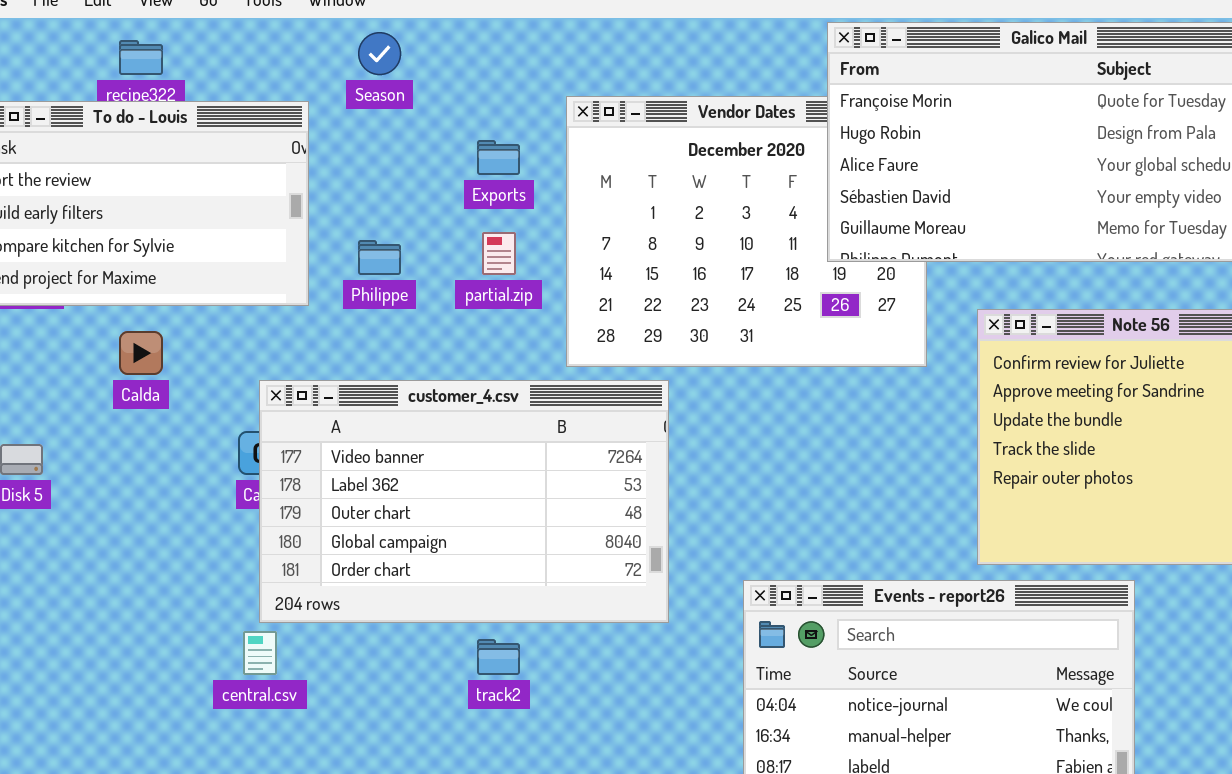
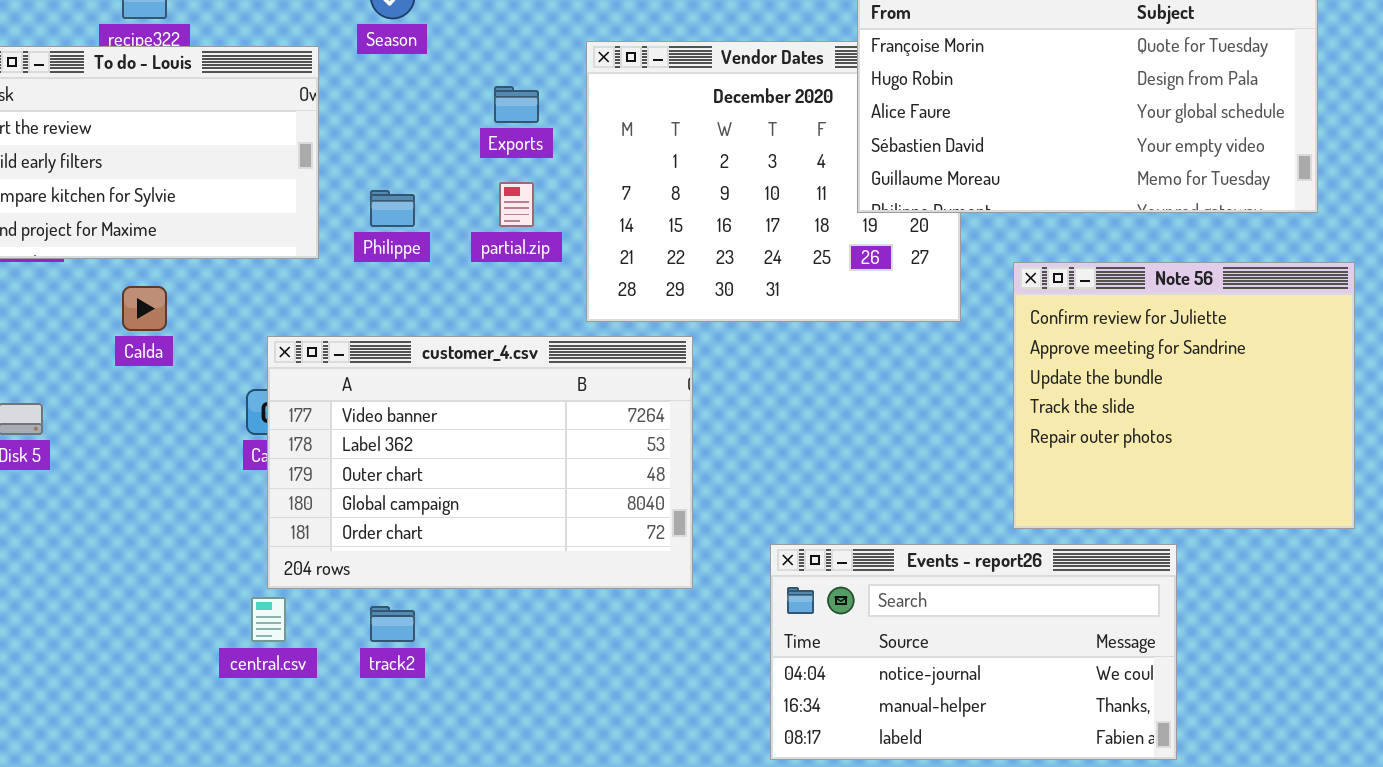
track2: [477,639,520,675] -> [370,606,415,642], moved

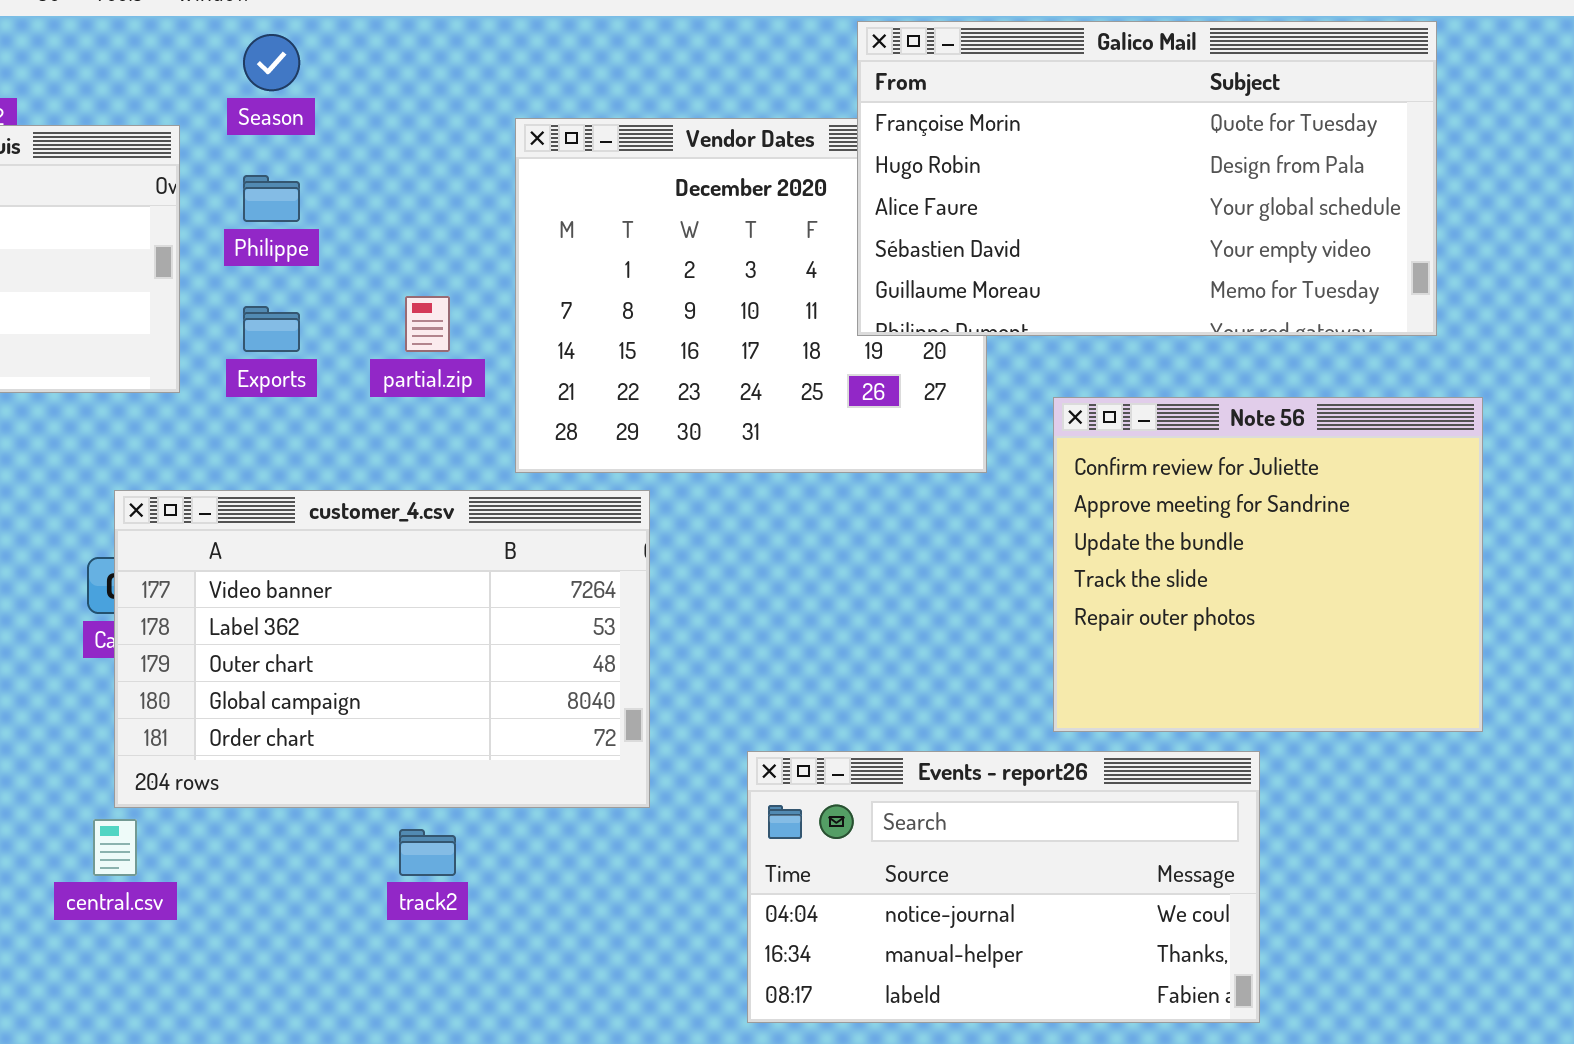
Exports: [494,86,539,123] -> [243,306,300,352], moved
Philippe: [370,190,415,227] -> [243,175,300,222], moved
track2: [370,606,415,642] -> [399,829,456,876], moved

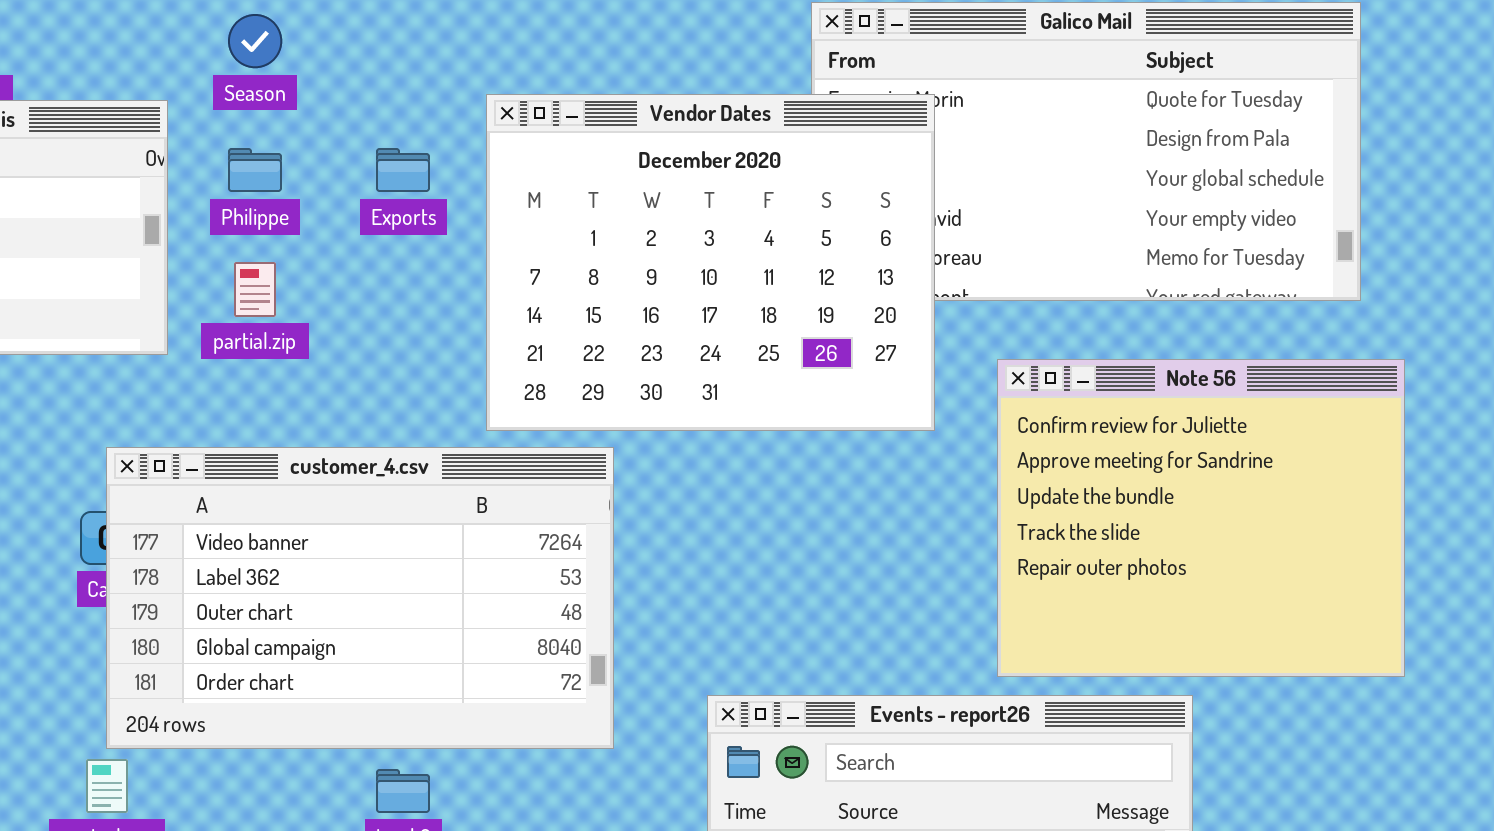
Vendor Dates: [515,118,987,473] -> [486,94,935,431], raised
partial.zip: [405,296,450,352] -> [234,262,276,317], moved
Exports: [243,306,300,352] -> [376,148,430,192], moved

